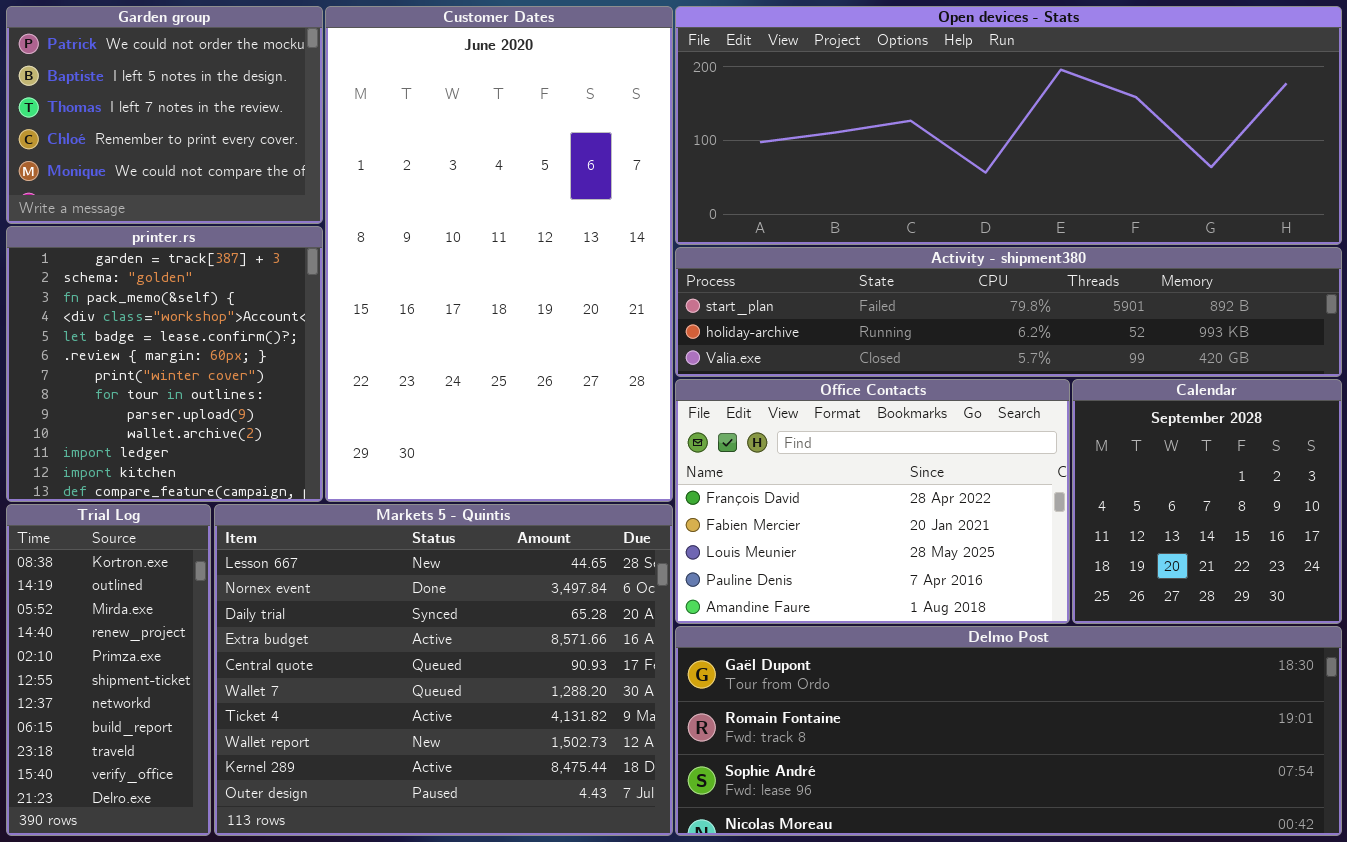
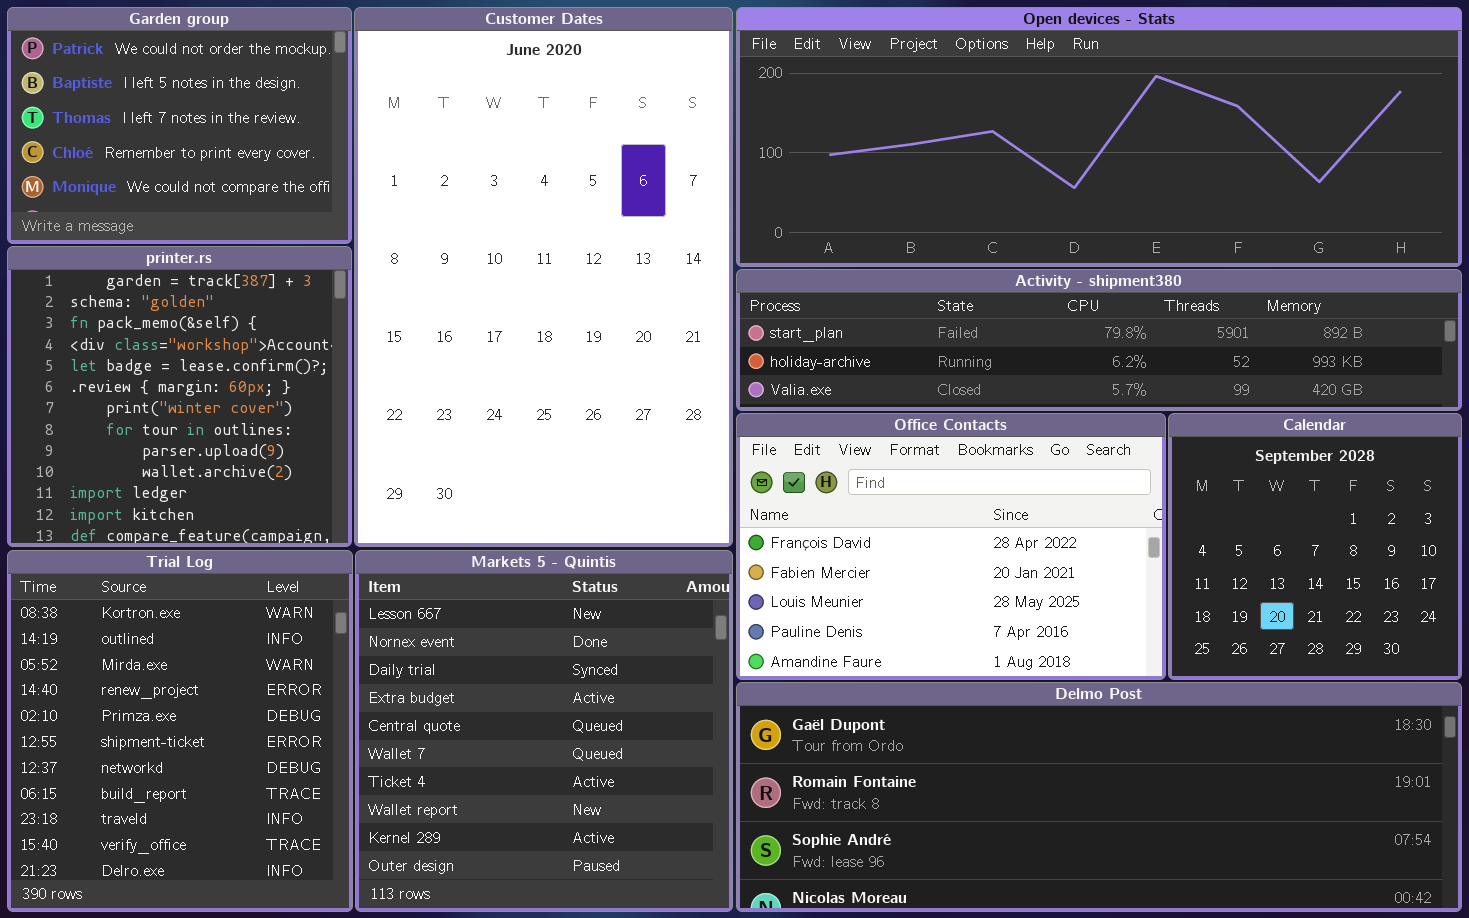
Trial Log: [6,504,211,836] -> [7,550,353,912], resized
Markets 5 - Quintis: [214,504,673,836] -> [355,550,733,912], resized

